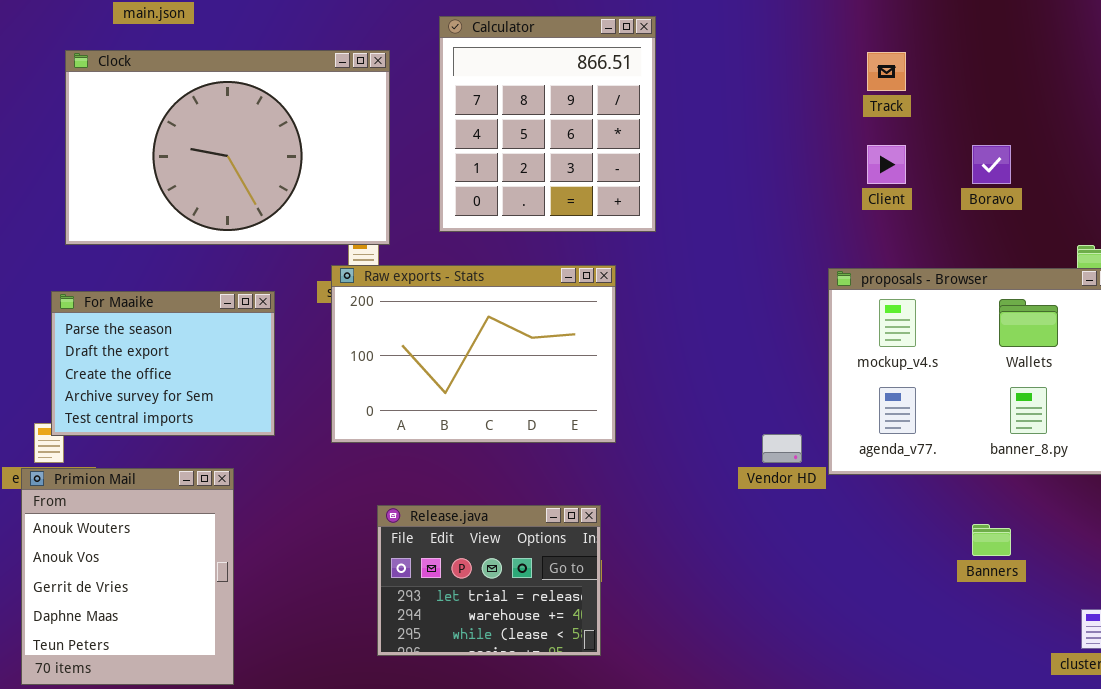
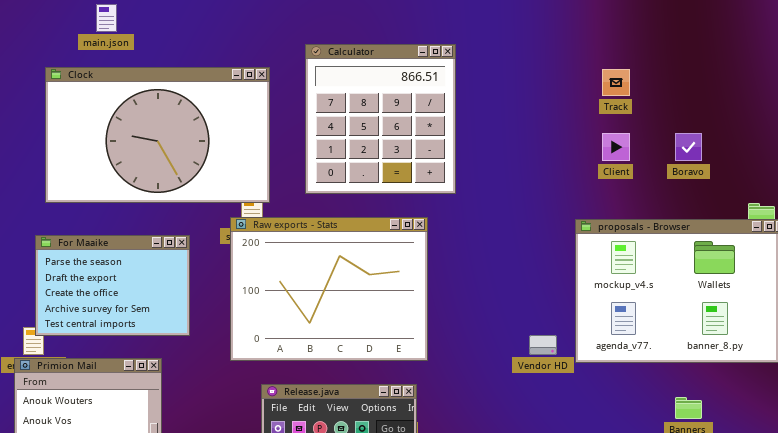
Raw exports - Stats: [331,265,616,443] -> [230,217,428,361], resized

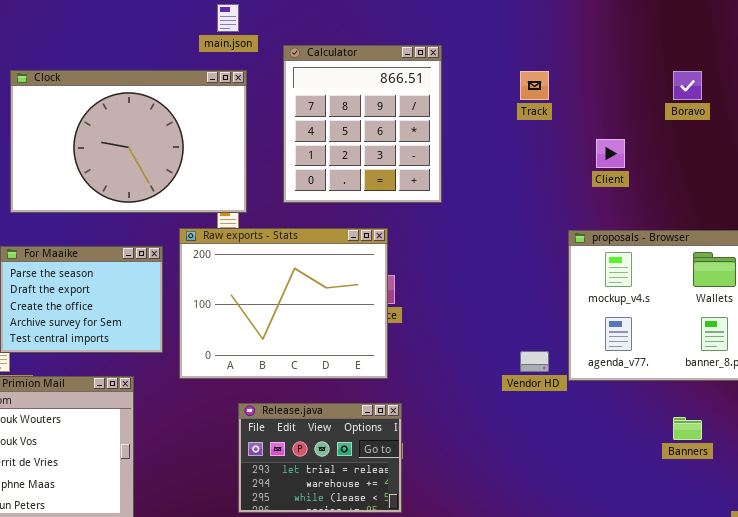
main.json: [96,4,117,32] -> [217,4,239,32], moved
Track: [602,69,630,96] -> [520,71,549,100], moved
Boravo: [675,133,702,161] -> [673,71,702,100], moved
Raw exports - Stats: [230,217,428,361] -> [179,228,388,379], moved

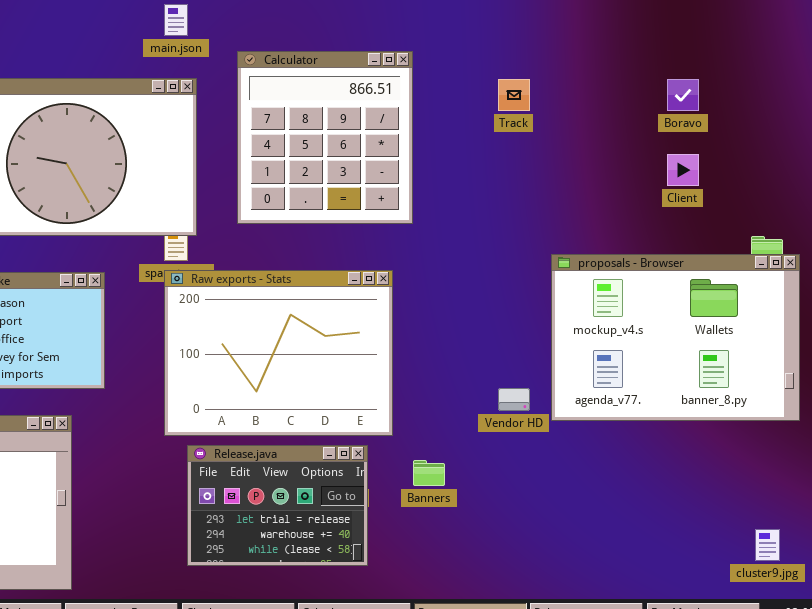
Client: [596,139,625,168] -> [667,154,699,186], moved
Raw exports - Stats: [179,228,388,379] -> [164,270,393,436], moved
Banners: [673,417,702,440] -> [413,460,445,486], moved

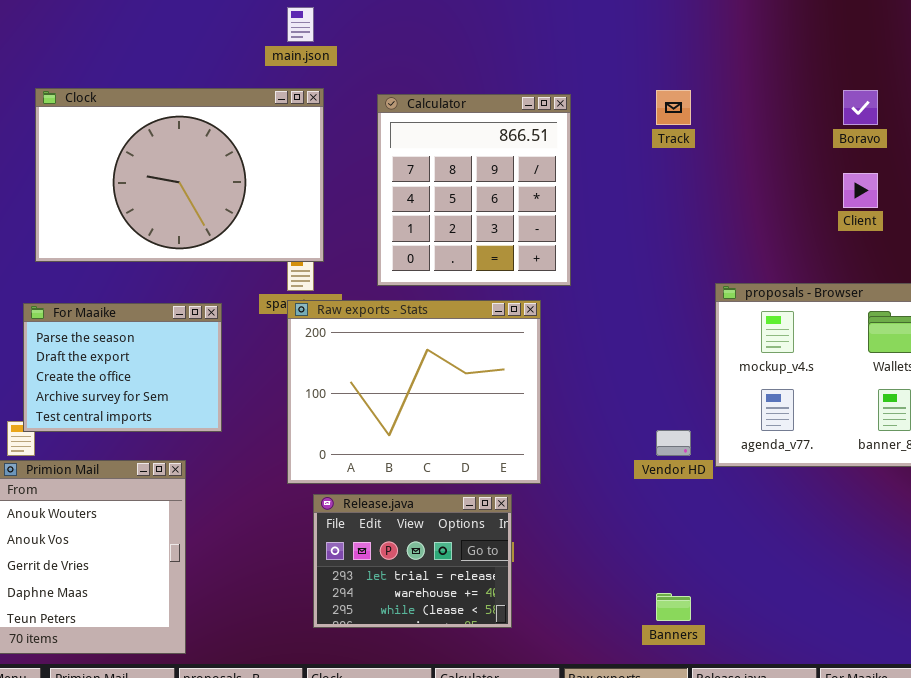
Calculator: [237,51,413,224] -> [377,94,571,286], moved
Banners: [413,460,445,486] -> [656,593,691,621], moved

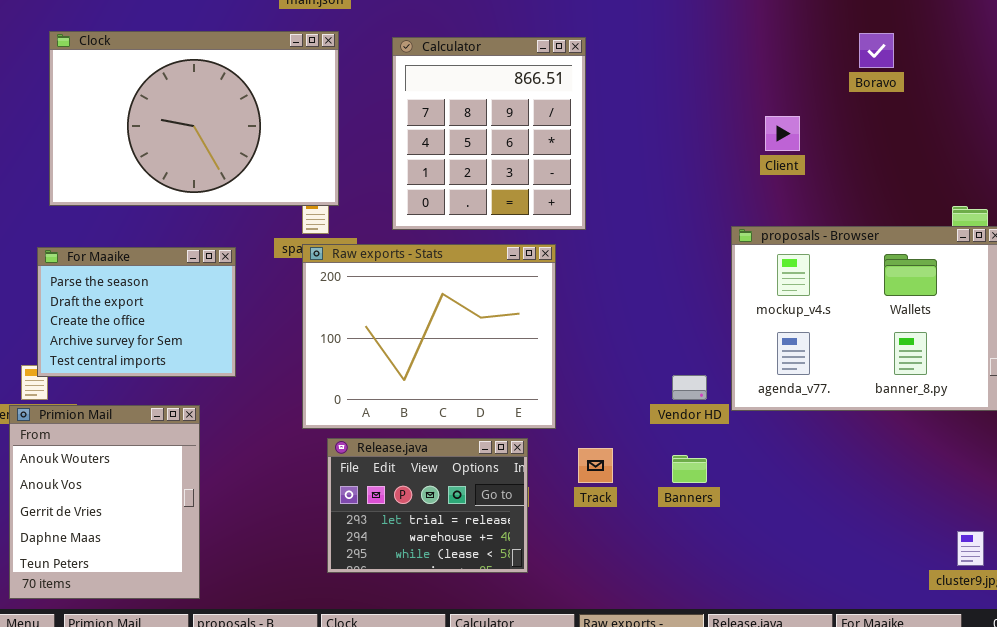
Track: [656,90,691,125] -> [578,448,613,483], moved
Client: [843,173,878,208] -> [765,116,800,151], moved
Banners: [656,593,691,621] -> [672,455,707,483], moved

